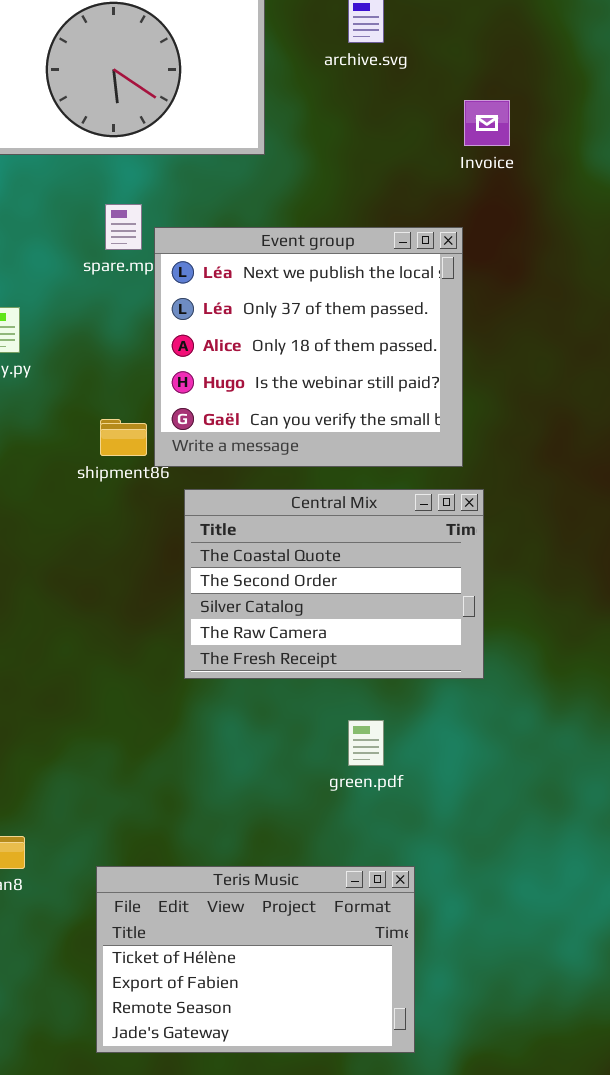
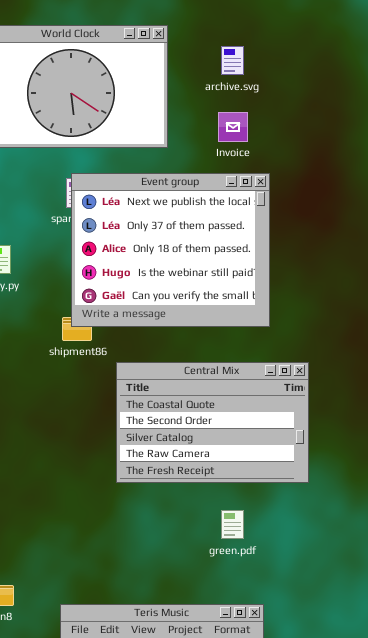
Invoice: [464,100,510,146] -> [218,112,248,142], moved
Event group: [154,227,463,467] -> [71,173,270,327], moved

